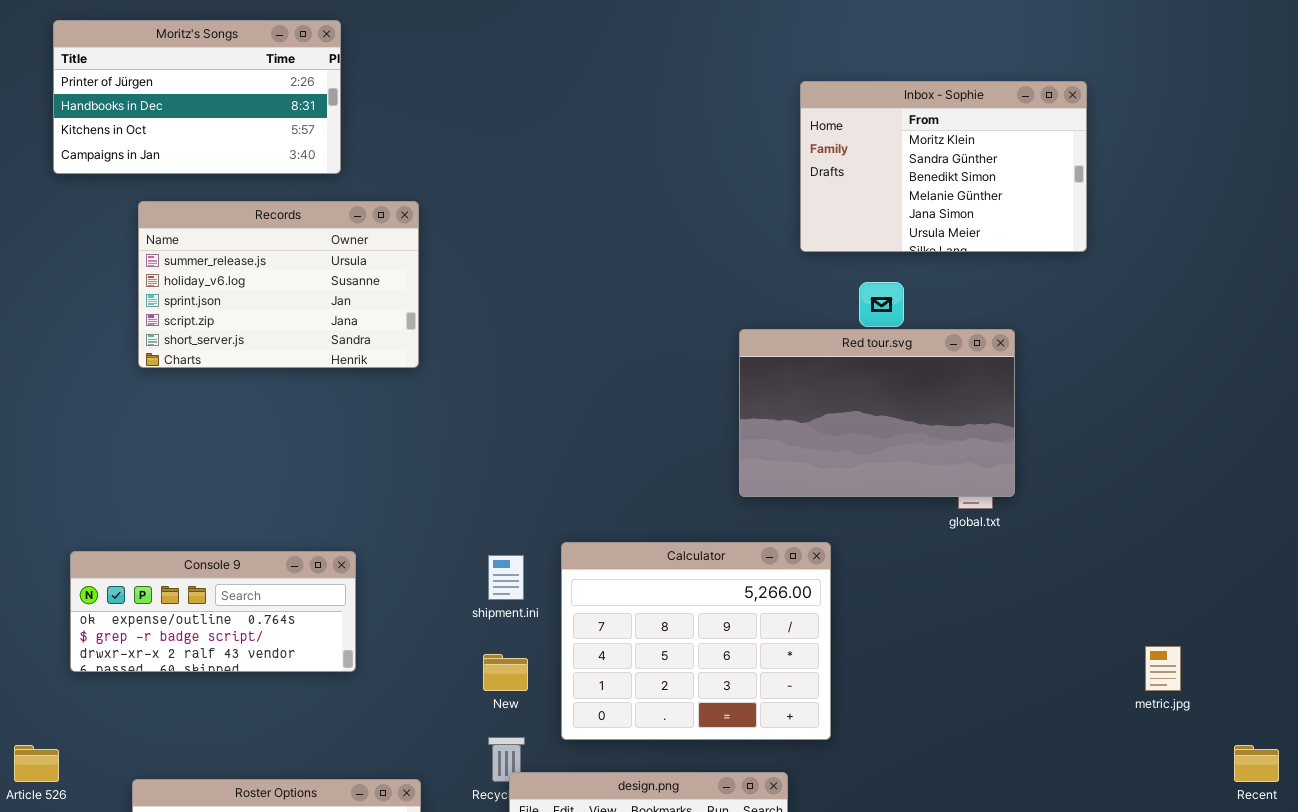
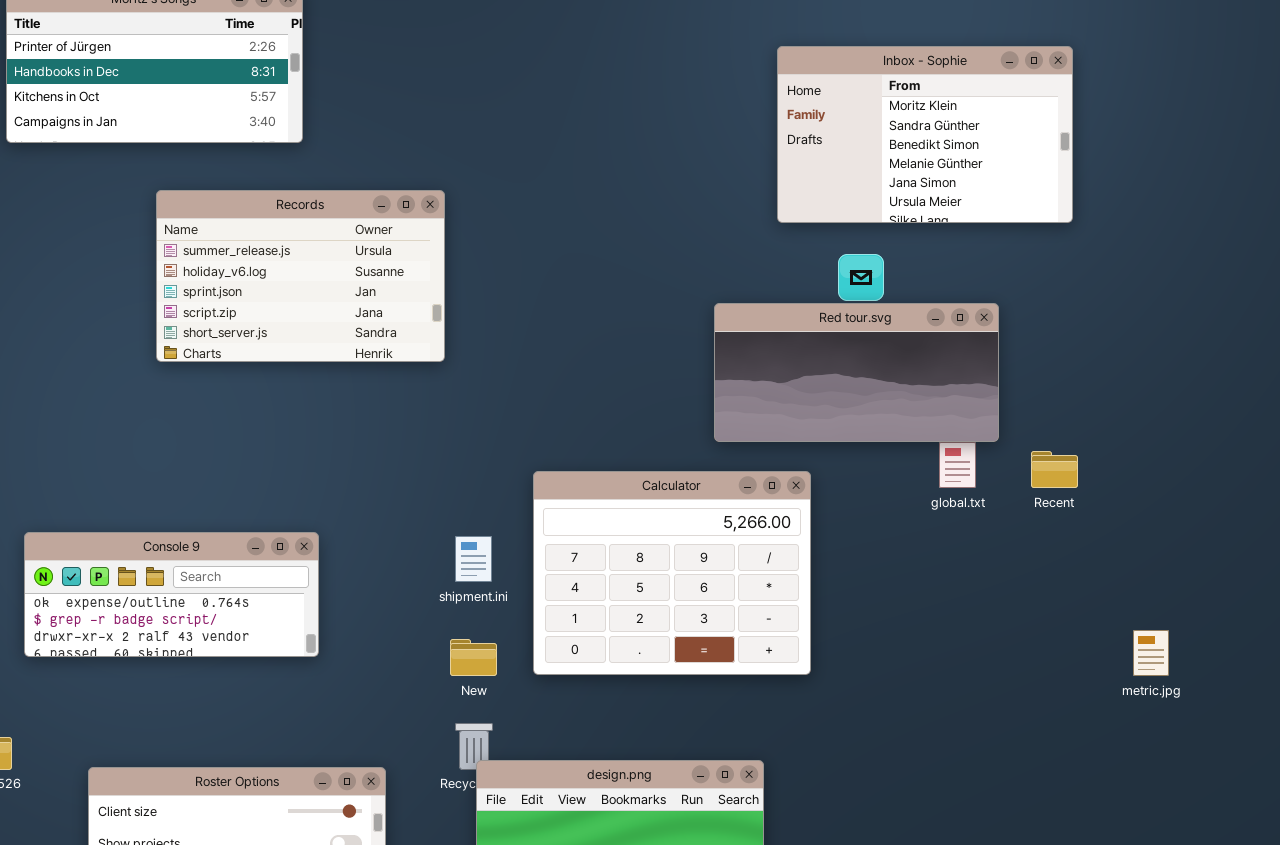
Records: [138,201,419,368] -> [156,190,445,362], moved
Red tour.svg: [739,329,1015,497] -> [714,303,999,442], resized
Calculator: [561,542,831,740] -> [533,471,811,675], moved
Recent: [1234,745,1279,782] -> [1031,451,1078,488], moved

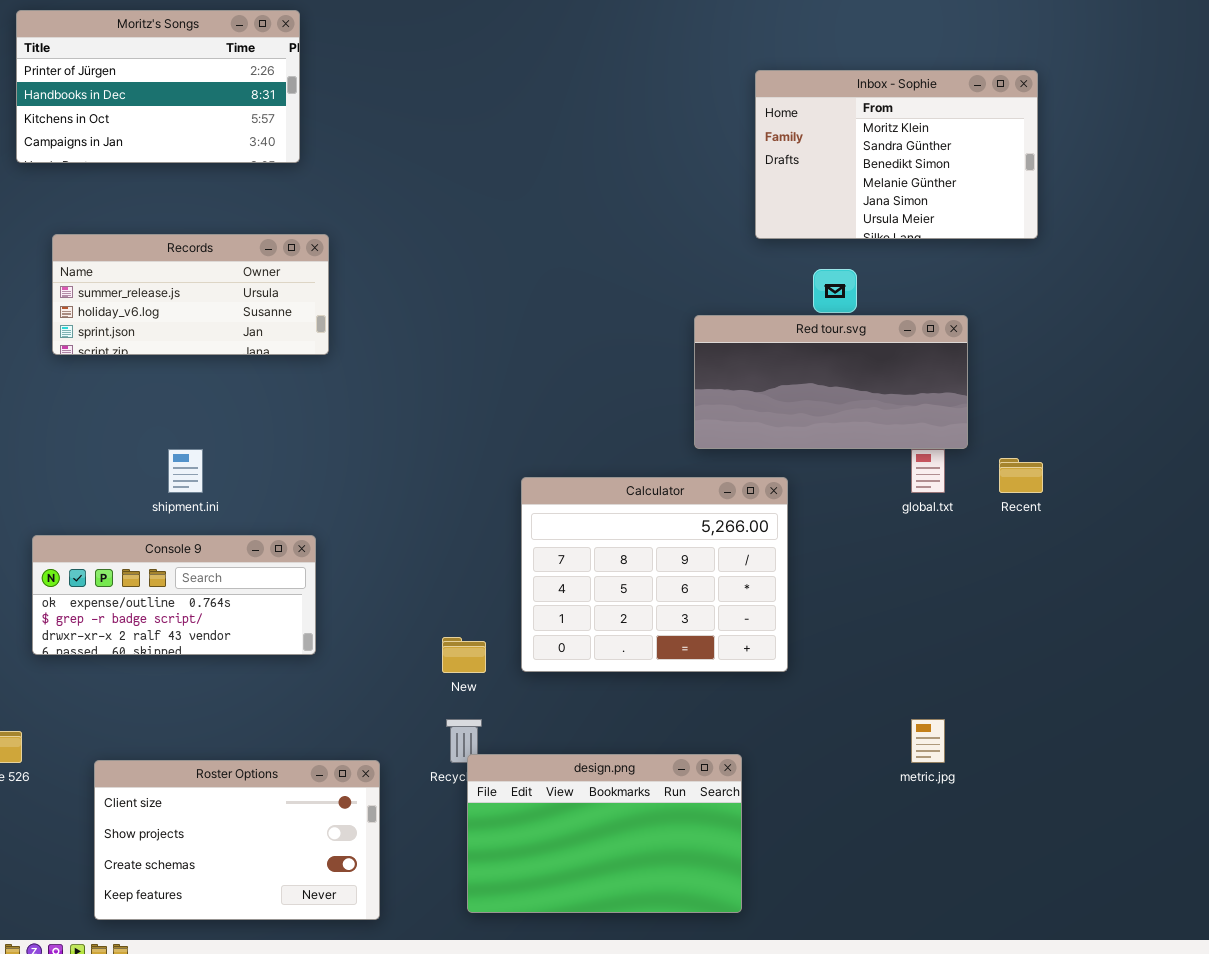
Records: [156,190,445,362] -> [52,234,329,355], moved, resized
shipment.ini: [455,536,492,582] -> [168,449,203,493], moved
metric.jpg: [1133,630,1169,676] -> [911,719,945,763], moved

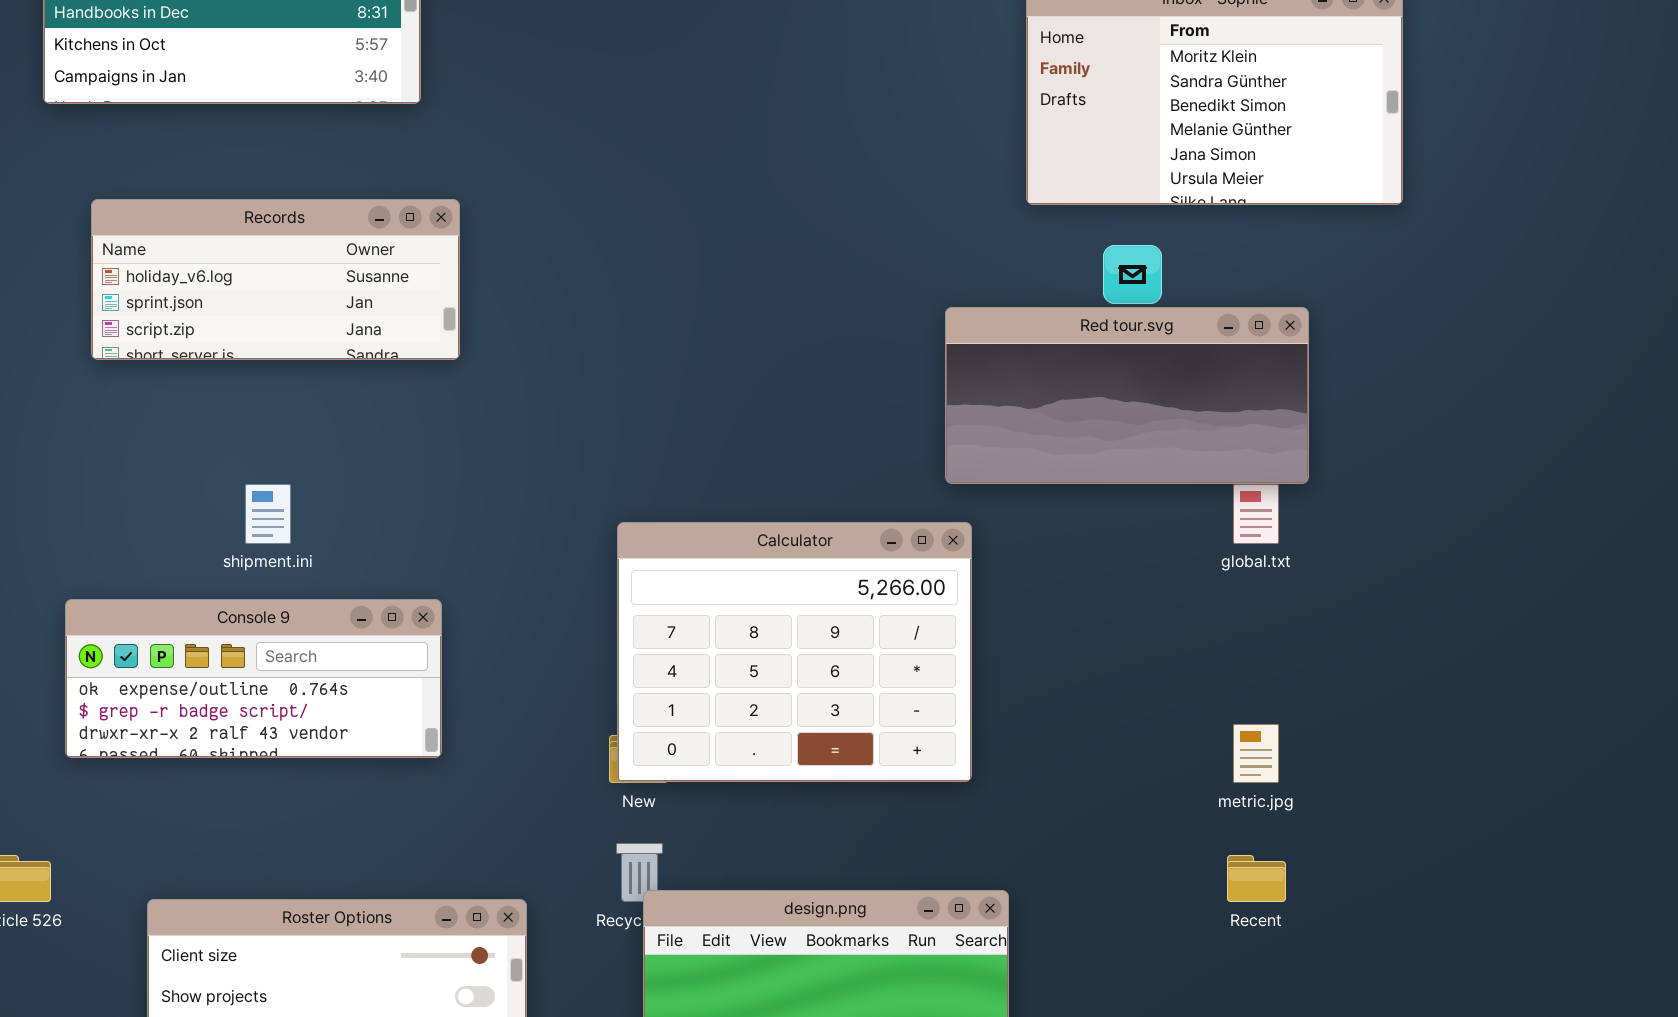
Records: [52,234,329,355] -> [91,199,460,360], scrolled down 1 row
Recent: [999,458,1043,493] -> [1227,855,1286,902], moved
Calculator: [521,477,788,672] -> [617,522,972,782], moved
metric.jpg: [911,719,945,763] -> [1233,724,1279,783], moved

